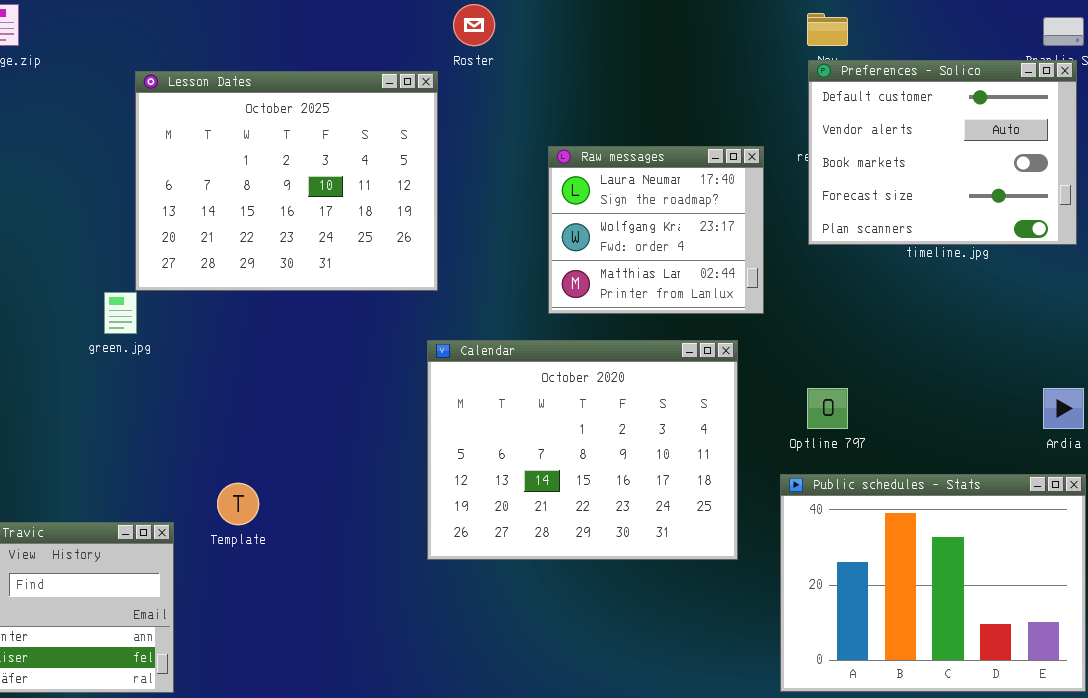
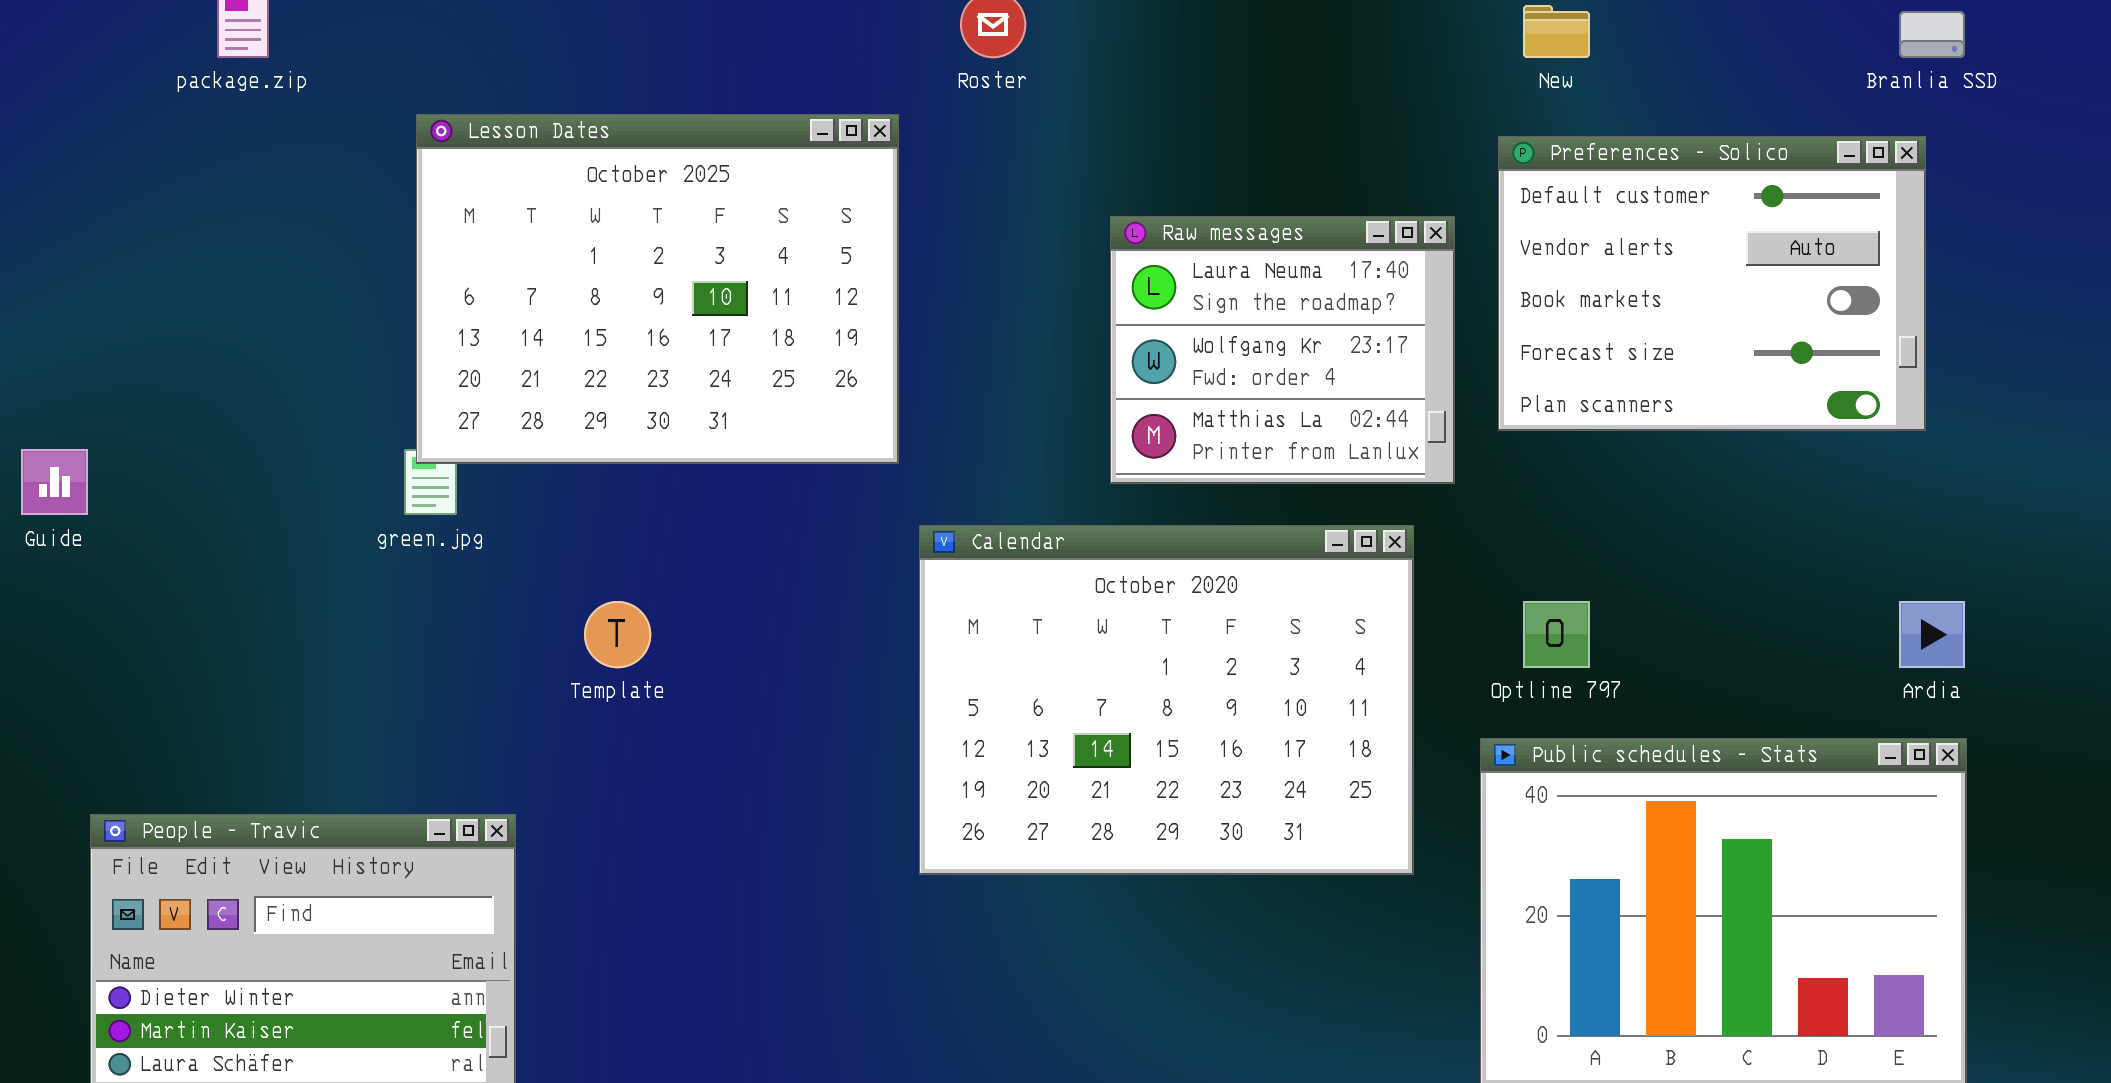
Preferences - Solico: [808,60,1077,245] -> [1498,136,1926,431], moved
Lesson Dates: [135,71,438,291] -> [416,114,899,464], moved
Template: [217,483,259,525] -> [584,601,651,668], moved

